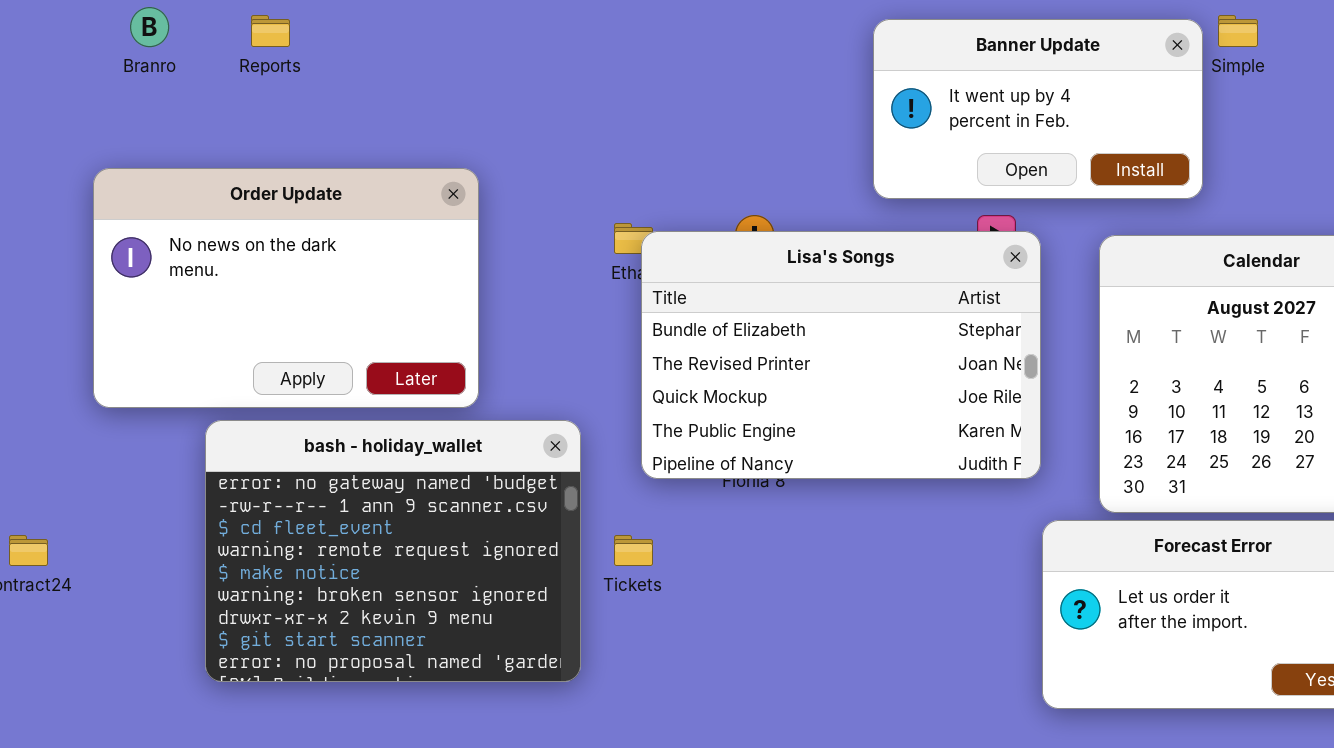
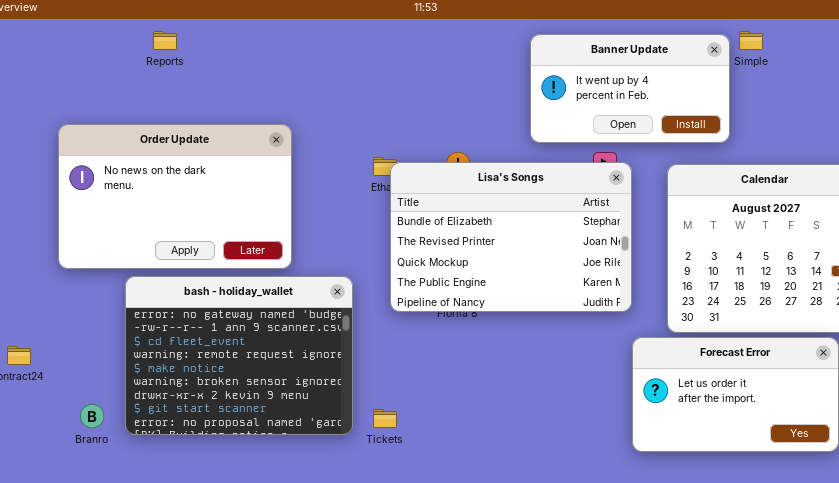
Branro: [130,7,169,47] -> [80,404,104,428], moved
Tickets: [614,535,653,566] -> [373,409,397,428], moved

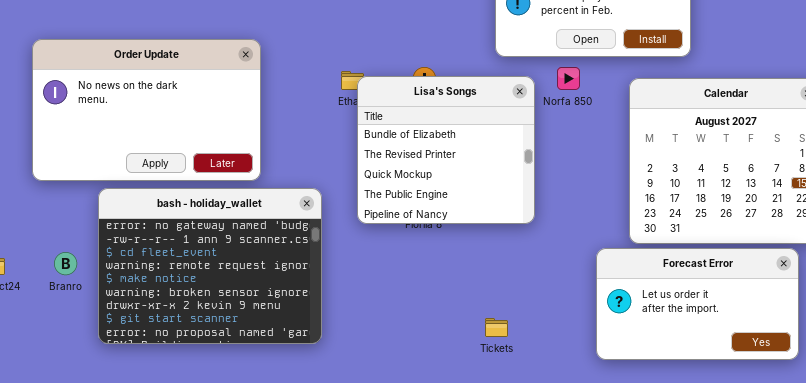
Lisa's Songs: [390,162,632,312] -> [357,76,535,224], resized
Branro: [80,404,104,428] -> [54,252,77,275], moved
Tickets: [373,409,397,428] -> [485,318,508,337], moved

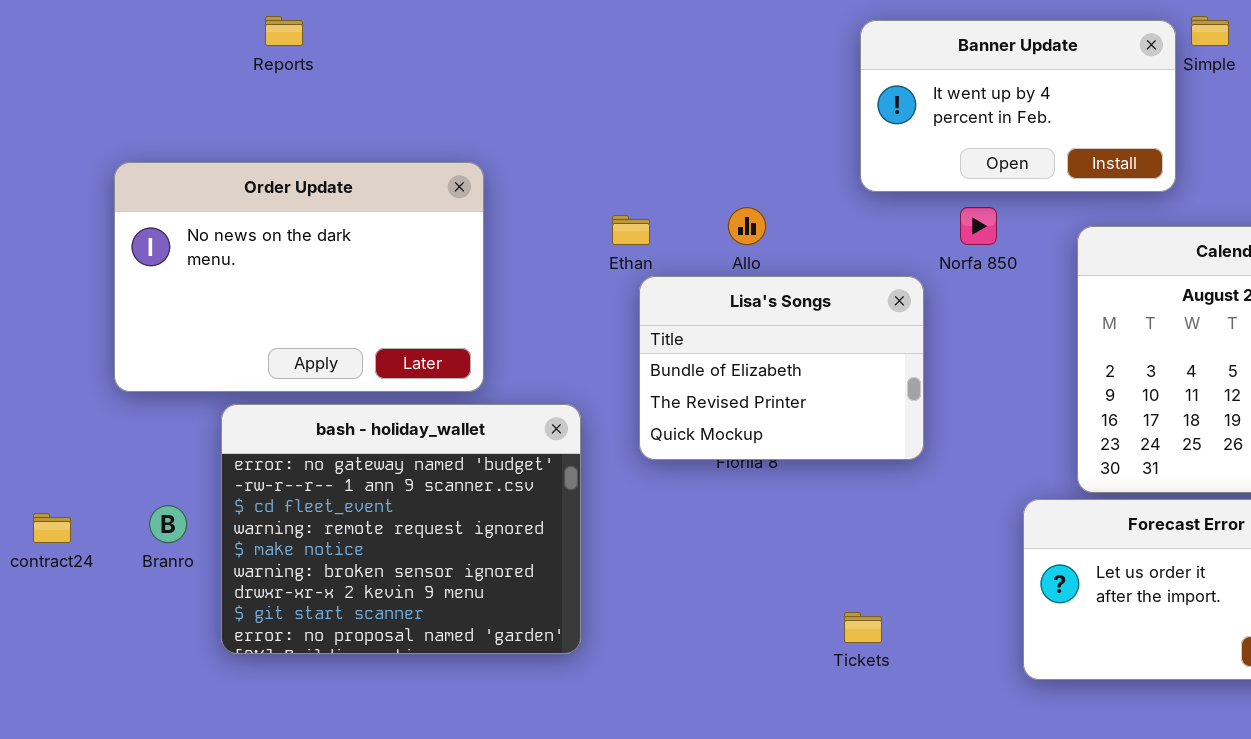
Lisa's Songs: [357,76,535,224] -> [639,276,924,460], resized

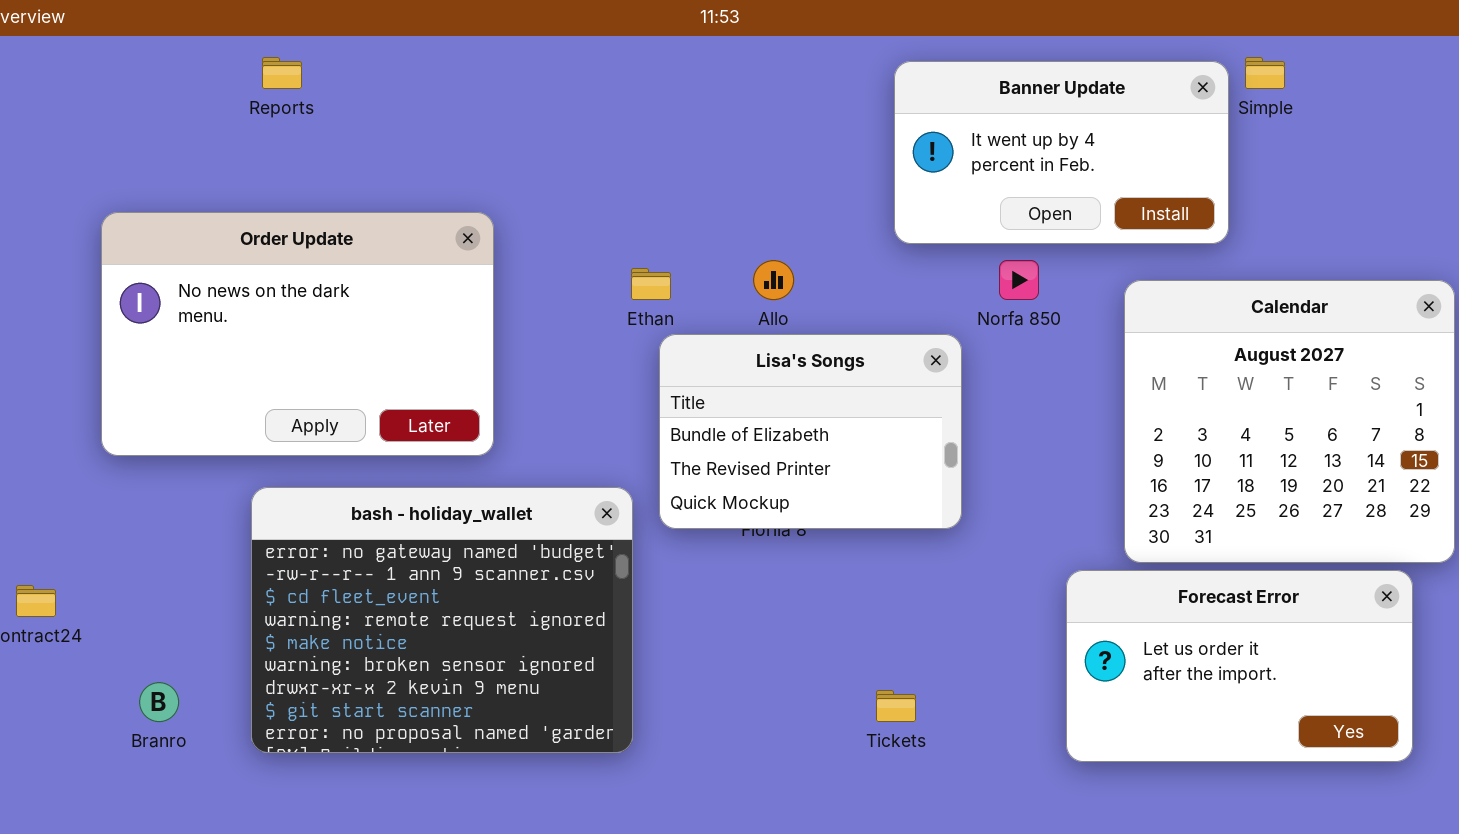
bash - holiday_wallet: [221,404,581,654] -> [251,487,633,753], moved
Branro: [149,505,187,543] -> [139,682,179,722], moved

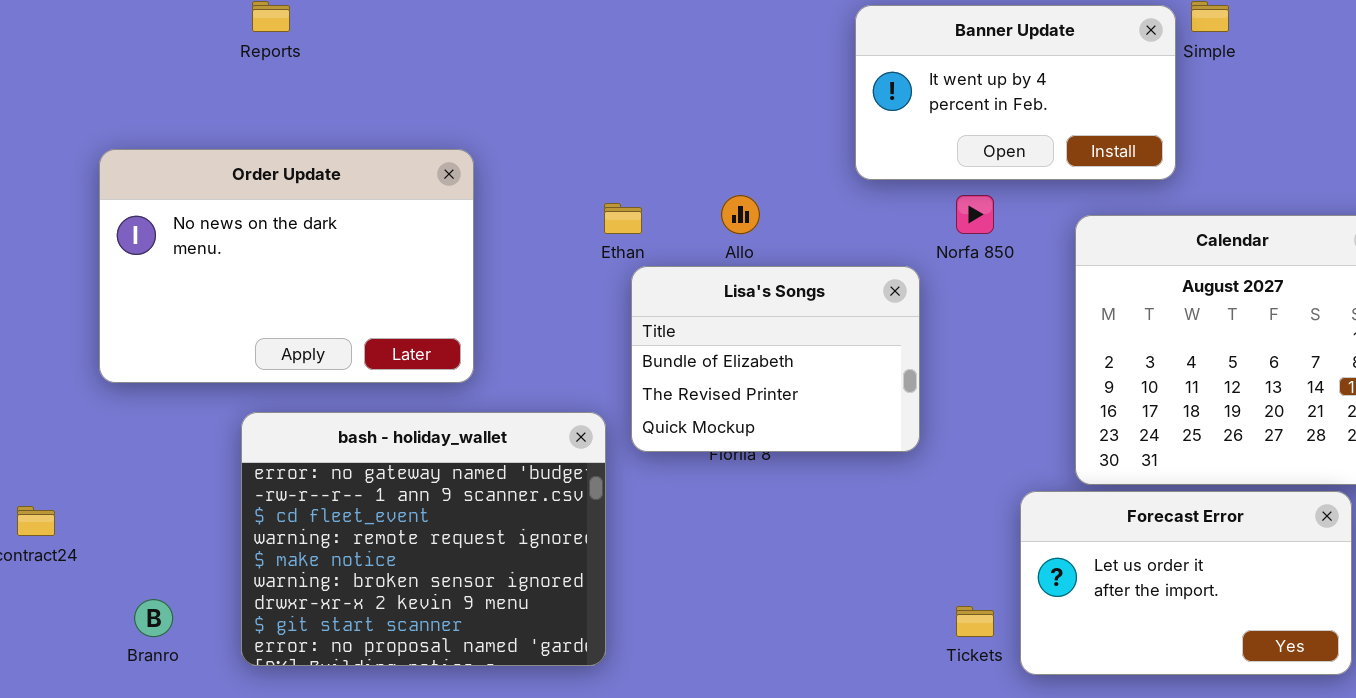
Tickets: [876,690,916,722] -> [956,606,994,637], moved

